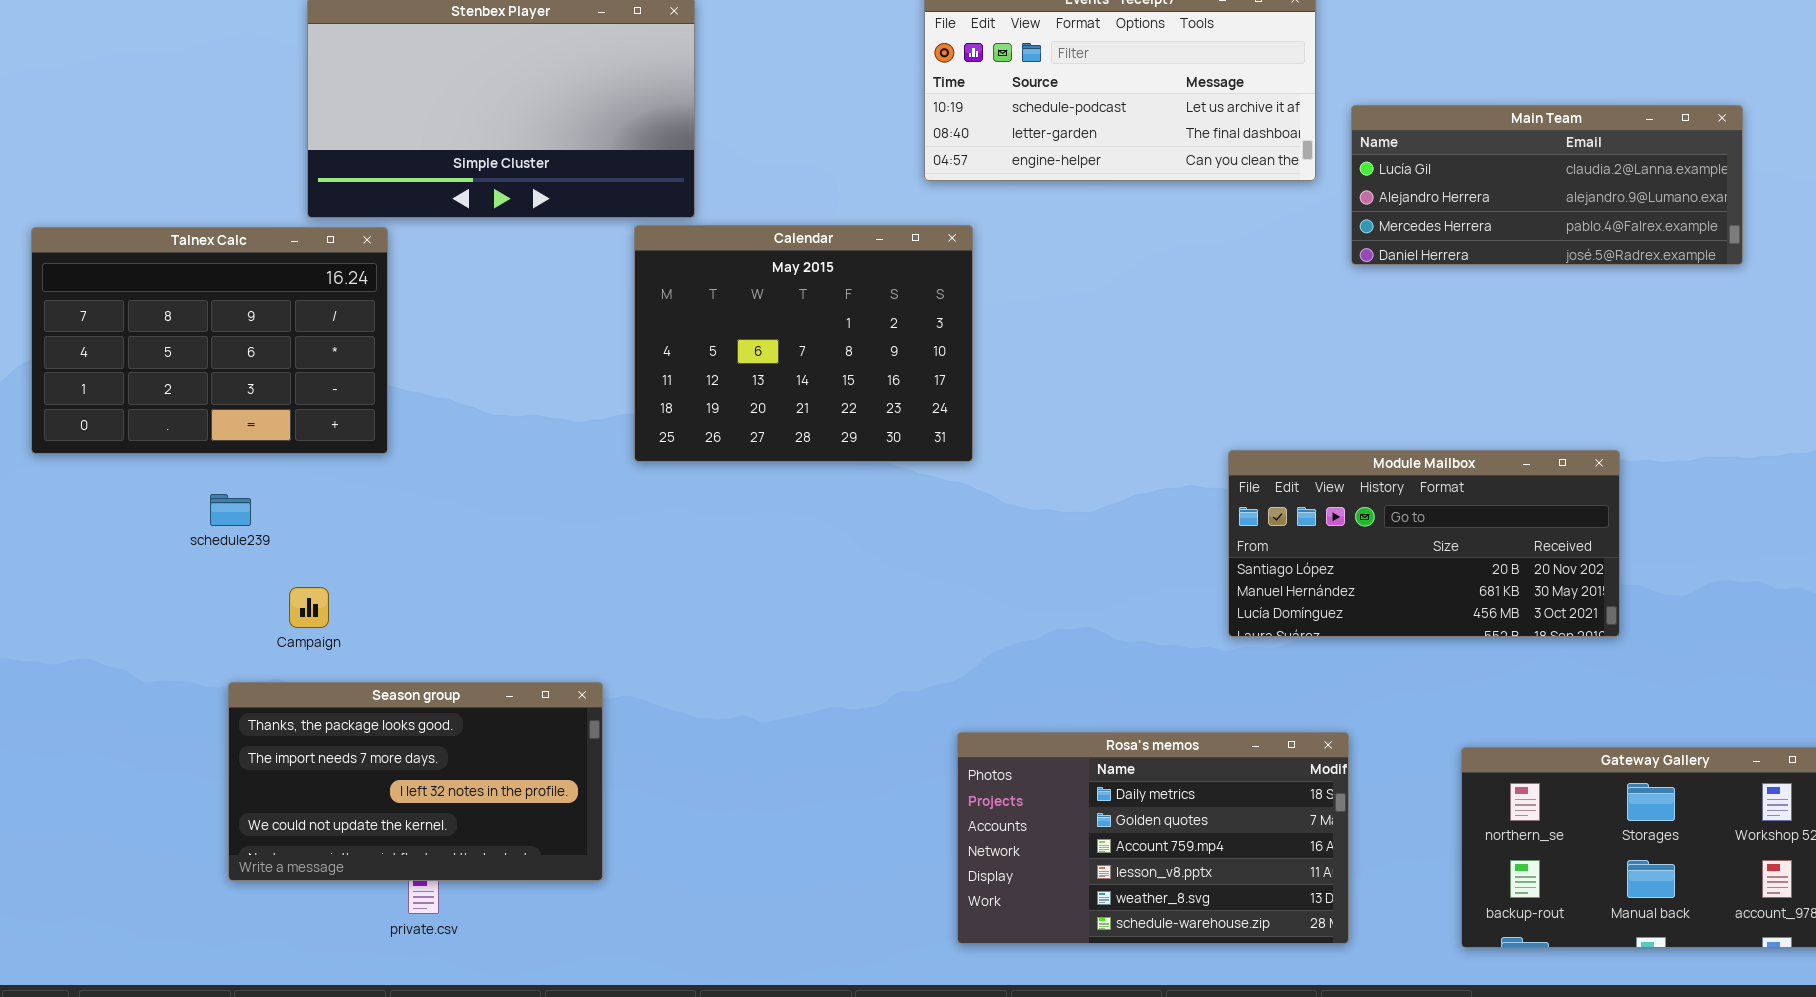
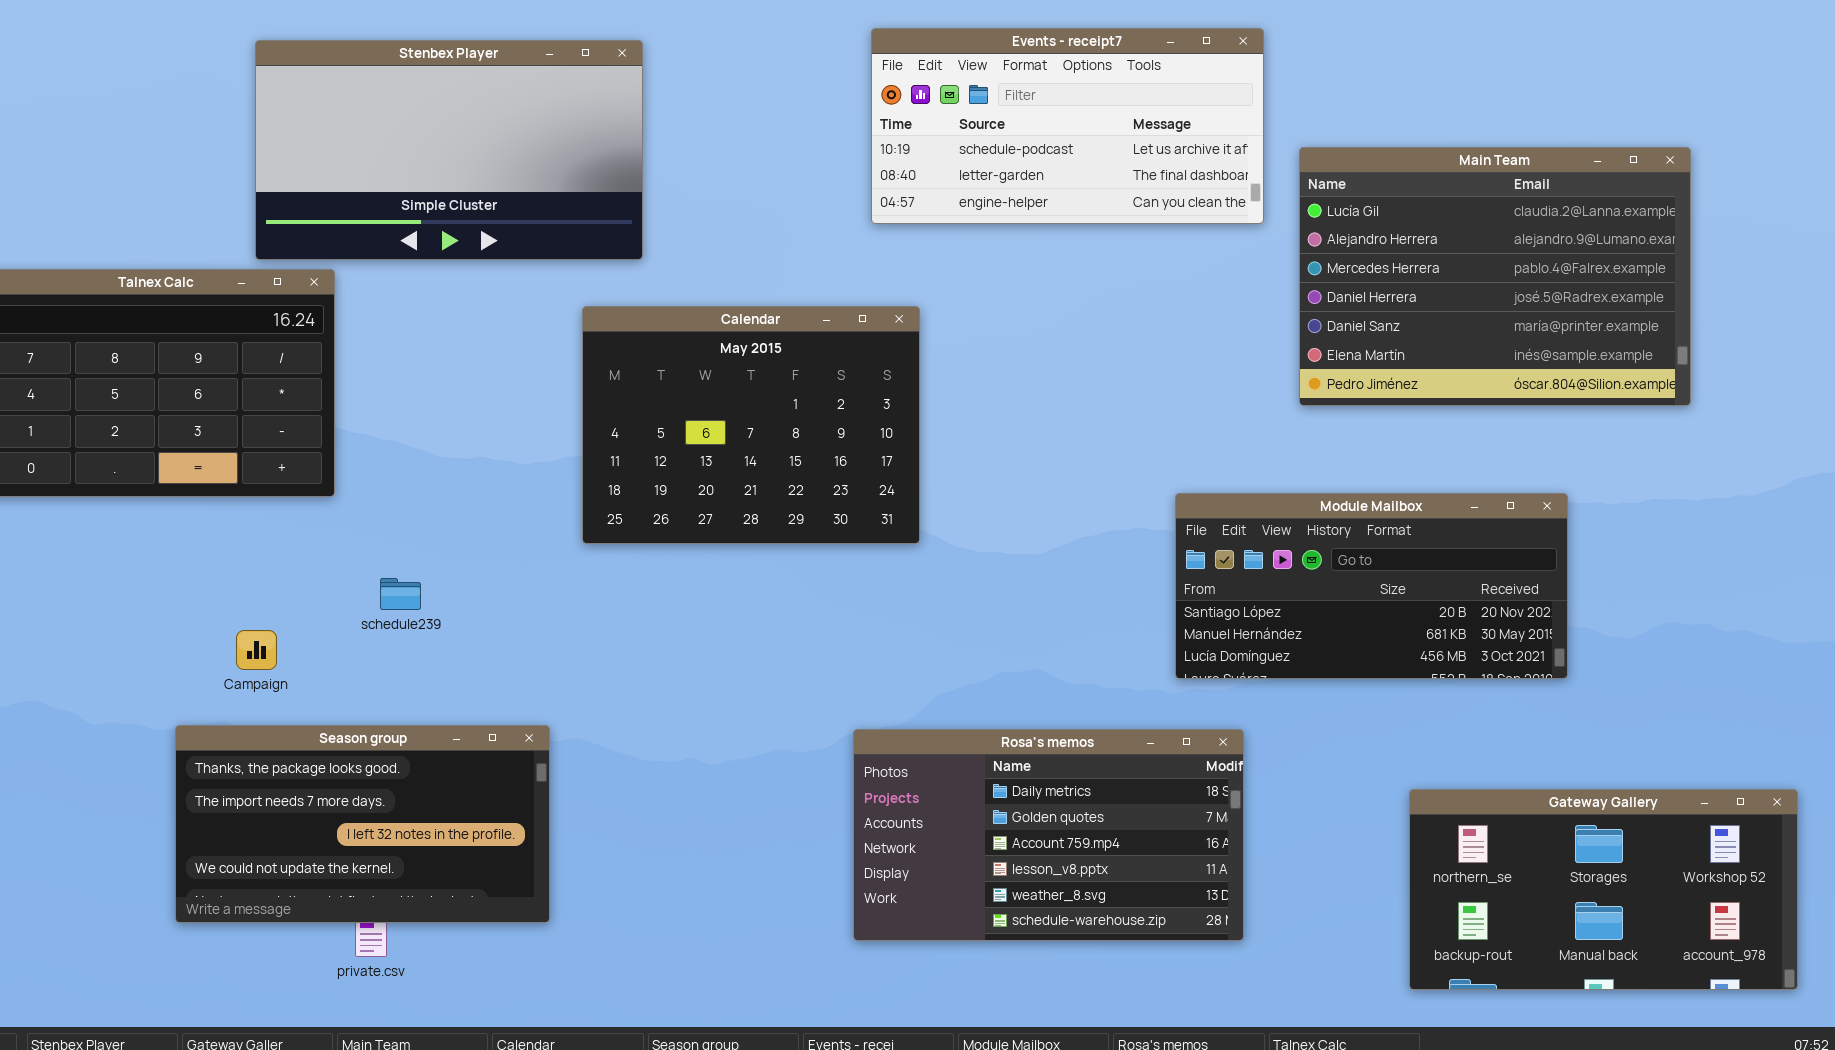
Main Team: [1351,105,1743,265] -> [1299,147,1691,406], resized
Calendar: [634,225,973,462] -> [582,306,920,544], moved
schedule239: [210,494,251,526] -> [380,578,421,610], moved
Rosa's memos: [957,732,1349,944] -> [853,729,1244,941], moved

